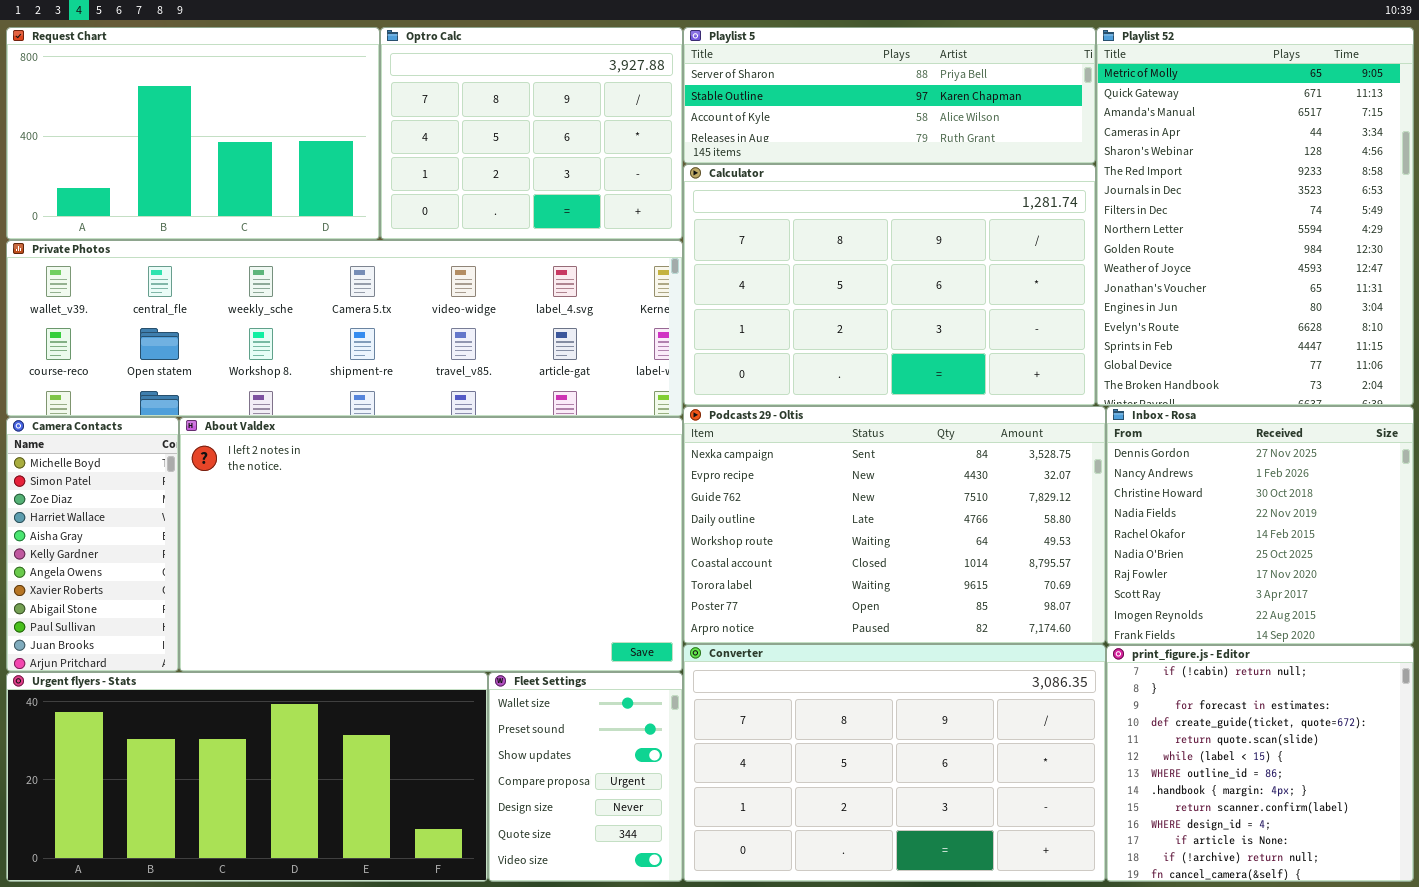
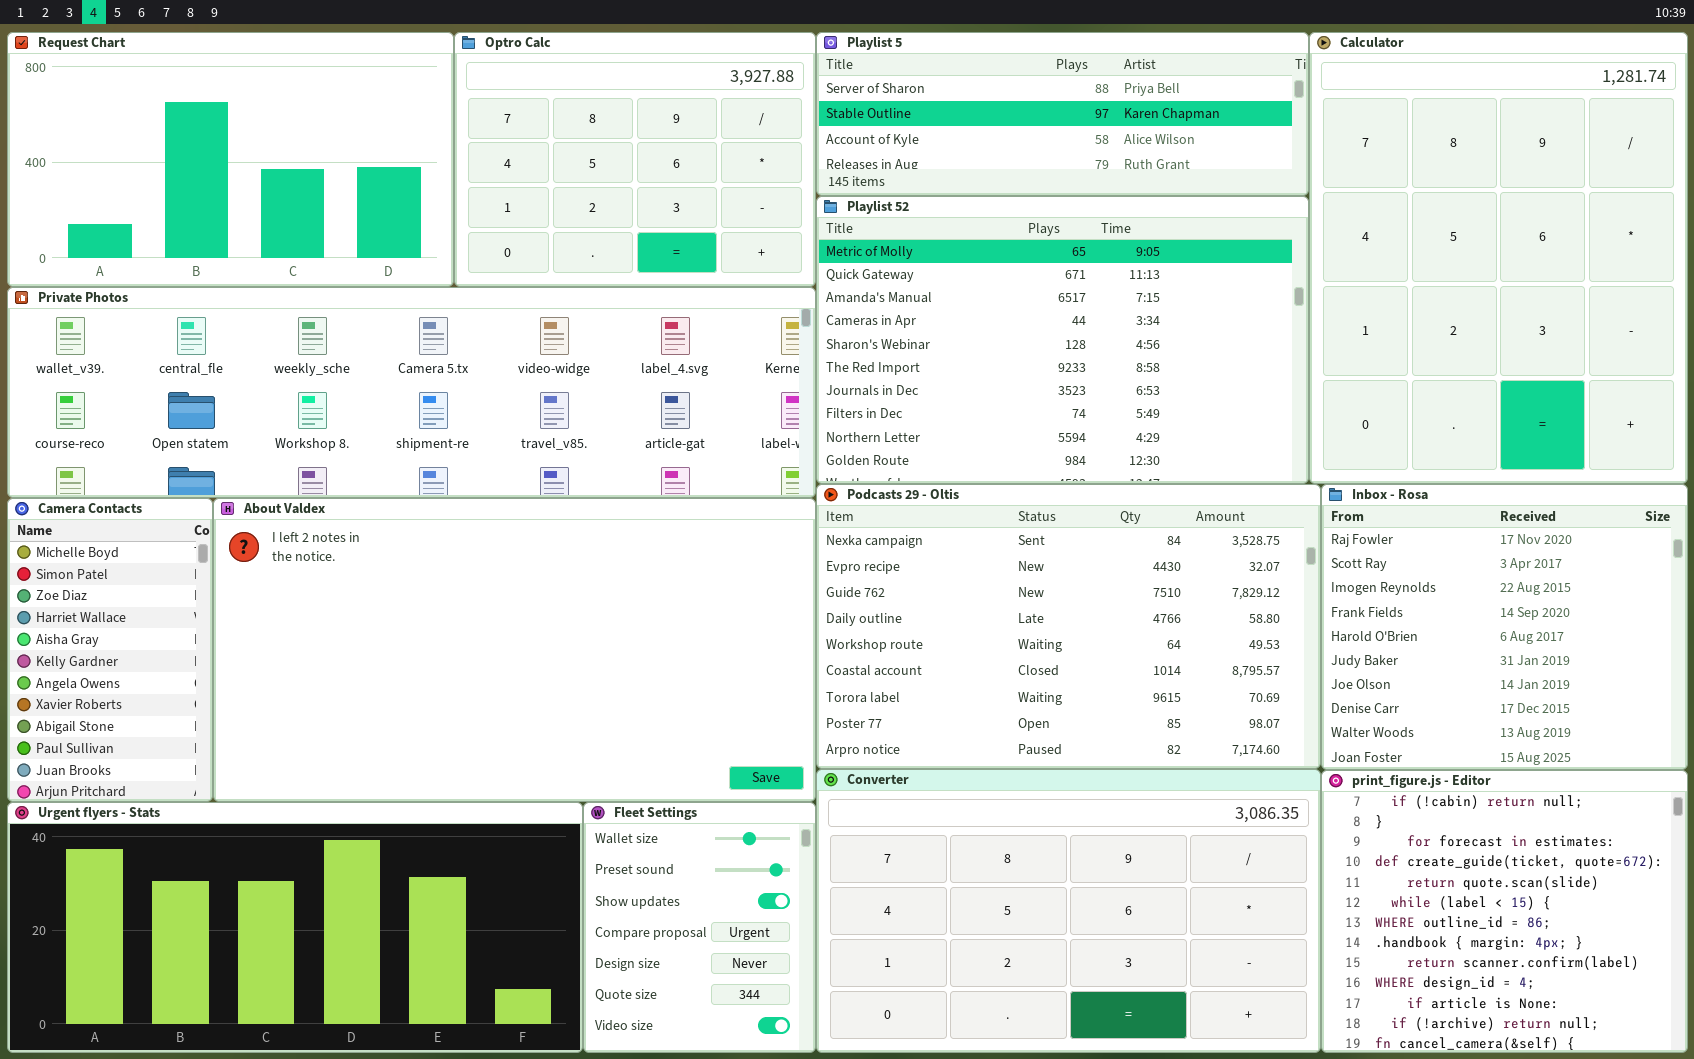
Playlist 52: [1096,27,1414,406] -> [816,196,1309,484], moved, resized
Calculator: [683,164,1096,406] -> [1309,32,1688,484], moved, resized
Inbox - Rosa: [1106,406,1414,645] -> [1321,484,1688,770], scrolled down 6 rows

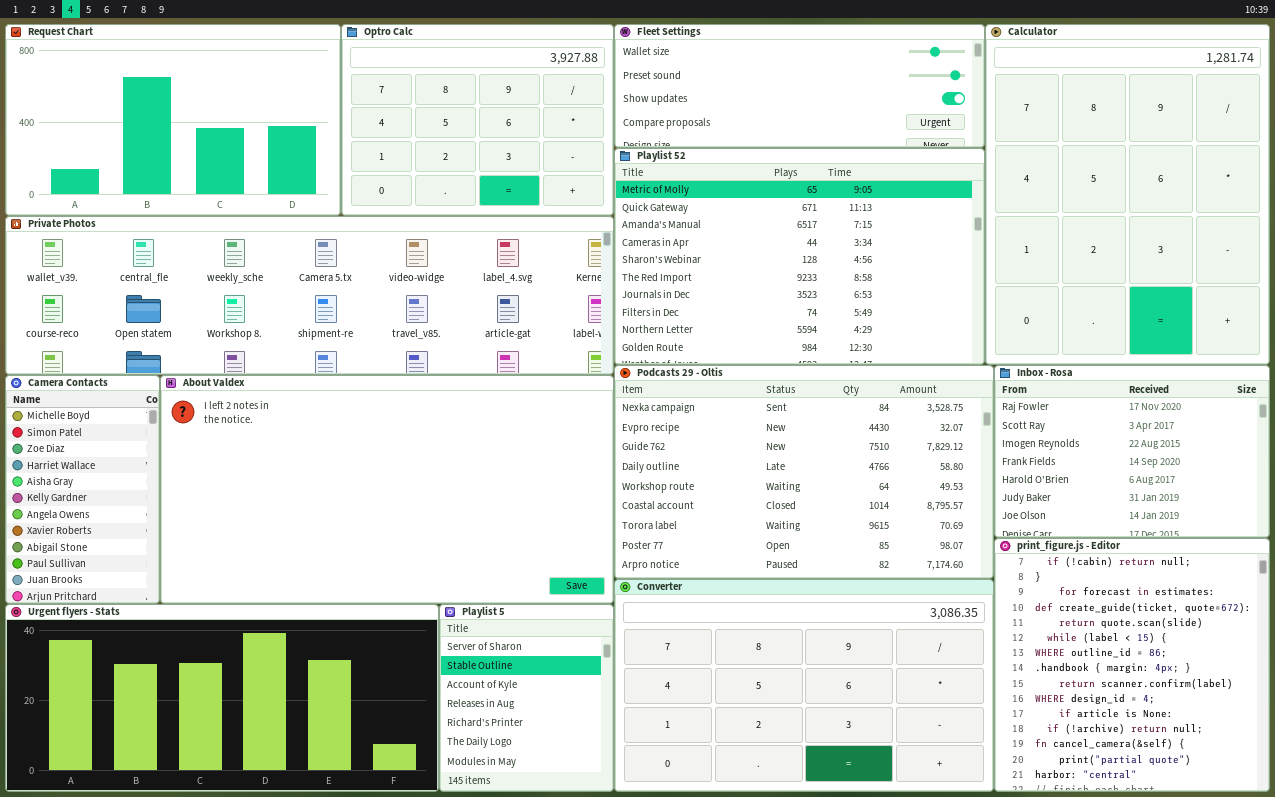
Playlist 5: [816,32,1309,196] -> [439,604,614,792], moved, resized
Inbox - Rosa: [1321,484,1688,770] -> [994,365,1270,538], resized
print_figure.js - Editor: [1321,770,1688,1053] -> [994,538,1270,792], resized
Fleet Settings: [583,802,816,1053] -> [614,24,985,148], moved, resized

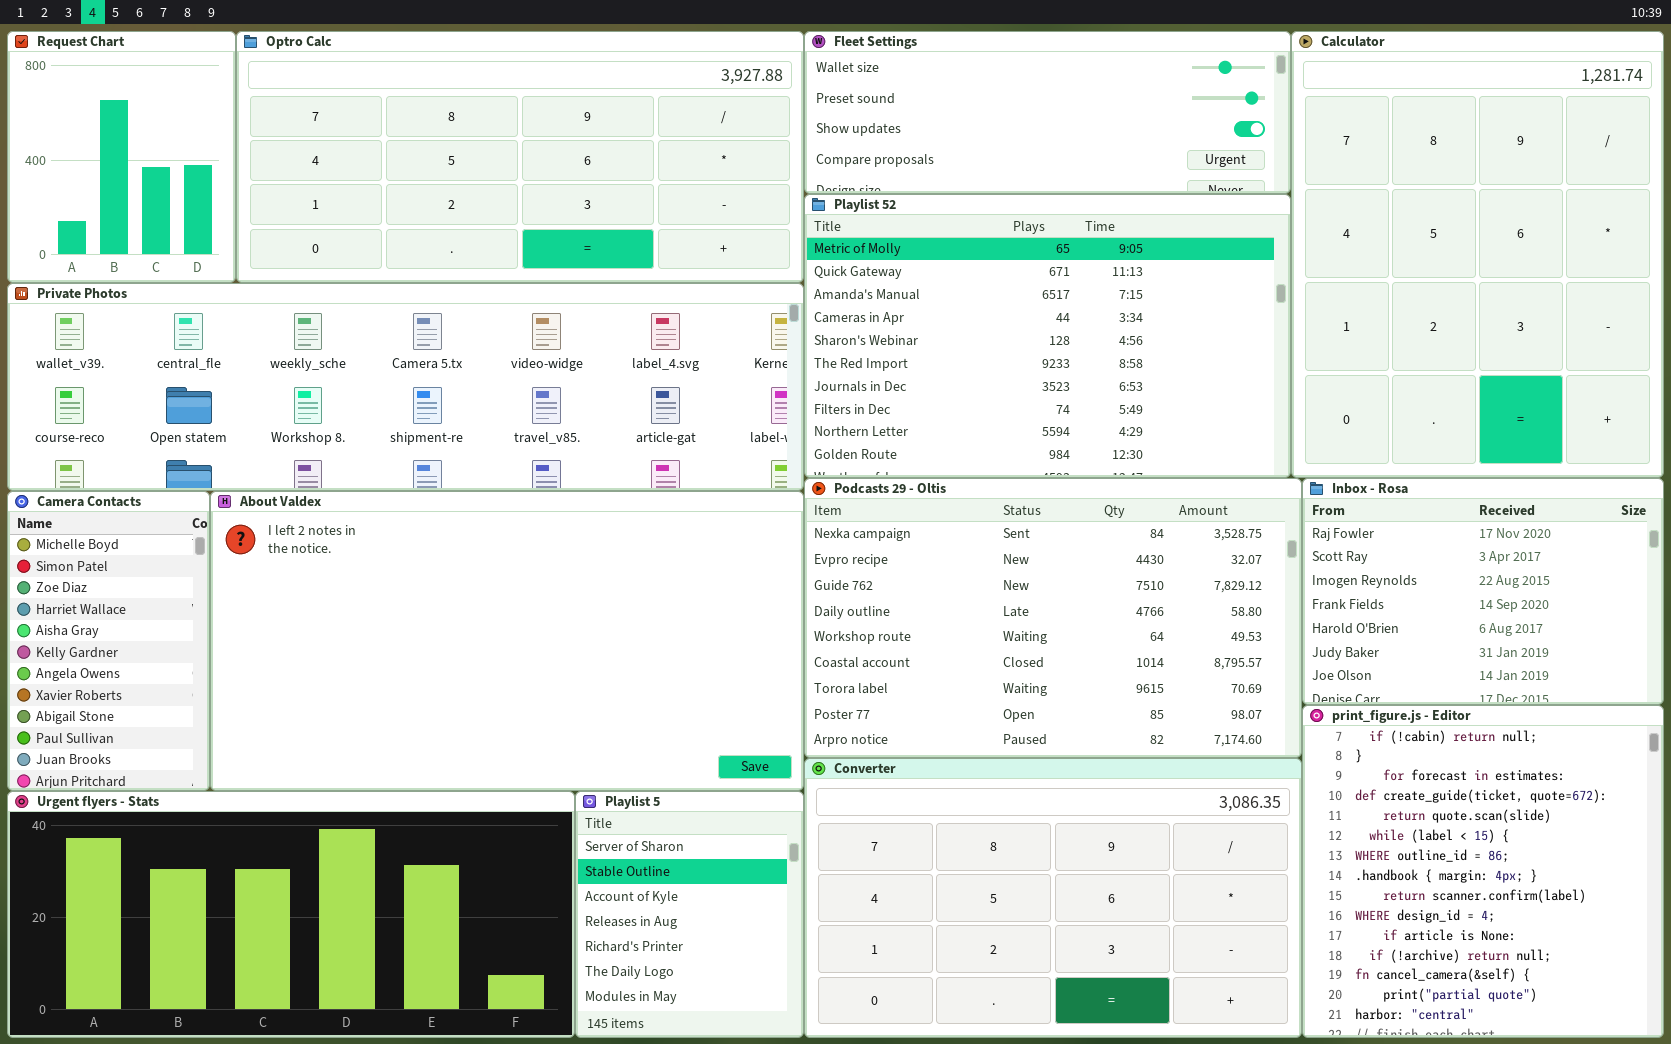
Request Chart: [5,24,341,216] -> [7,31,236,283], resized
Optro Calc: [341,24,614,216] -> [236,31,804,283], resized

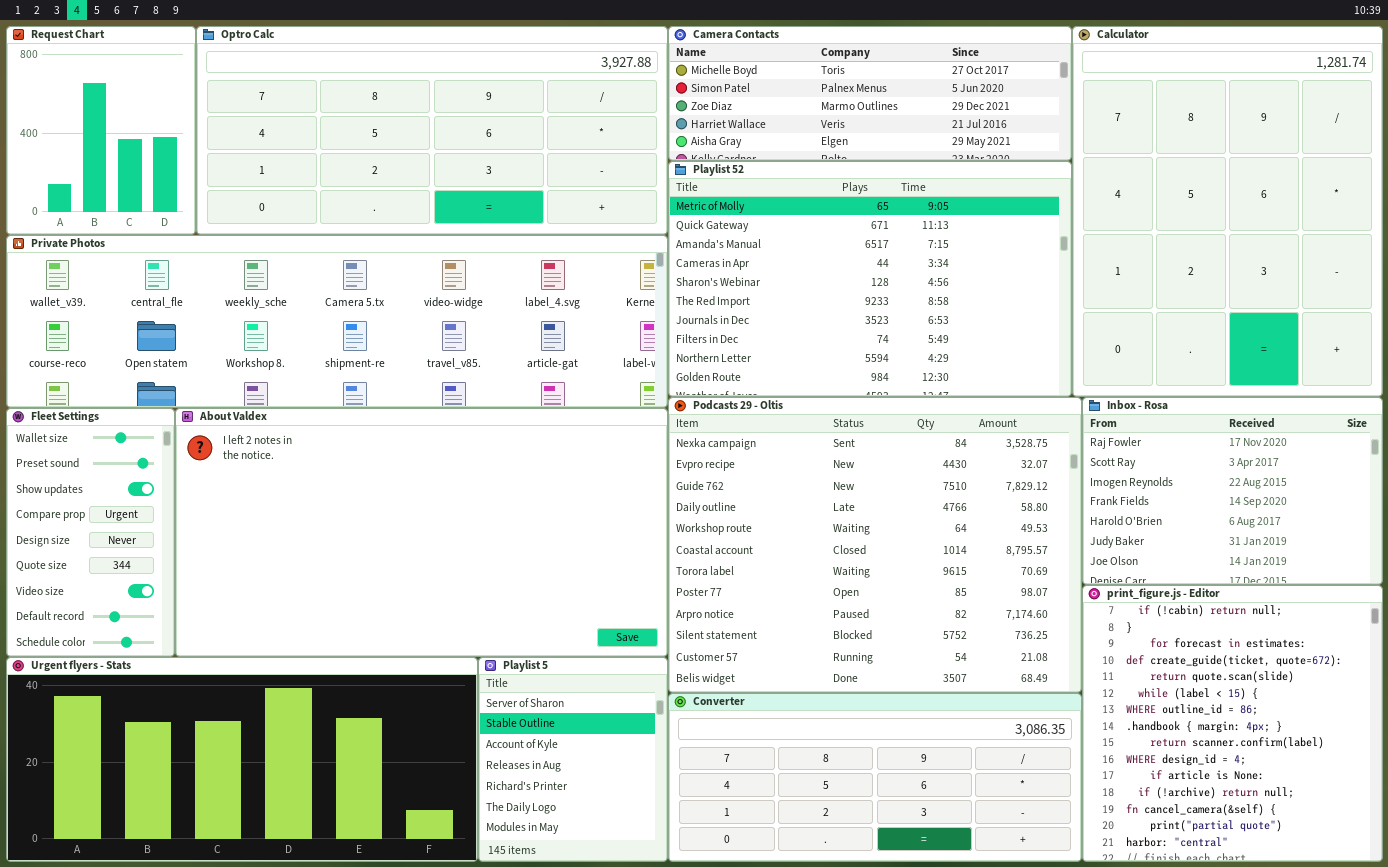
Fleet Settings: [804,31,1291,194] -> [6,408,175,657], moved, resized
Podcasts 29 - Oltis: [804,478,1302,758] -> [668,397,1082,693], resized
Camera Contacts: [7,491,210,791] -> [668,26,1072,161], moved, resized
Converter: [804,758,1302,1038] -> [668,693,1082,862], resized

